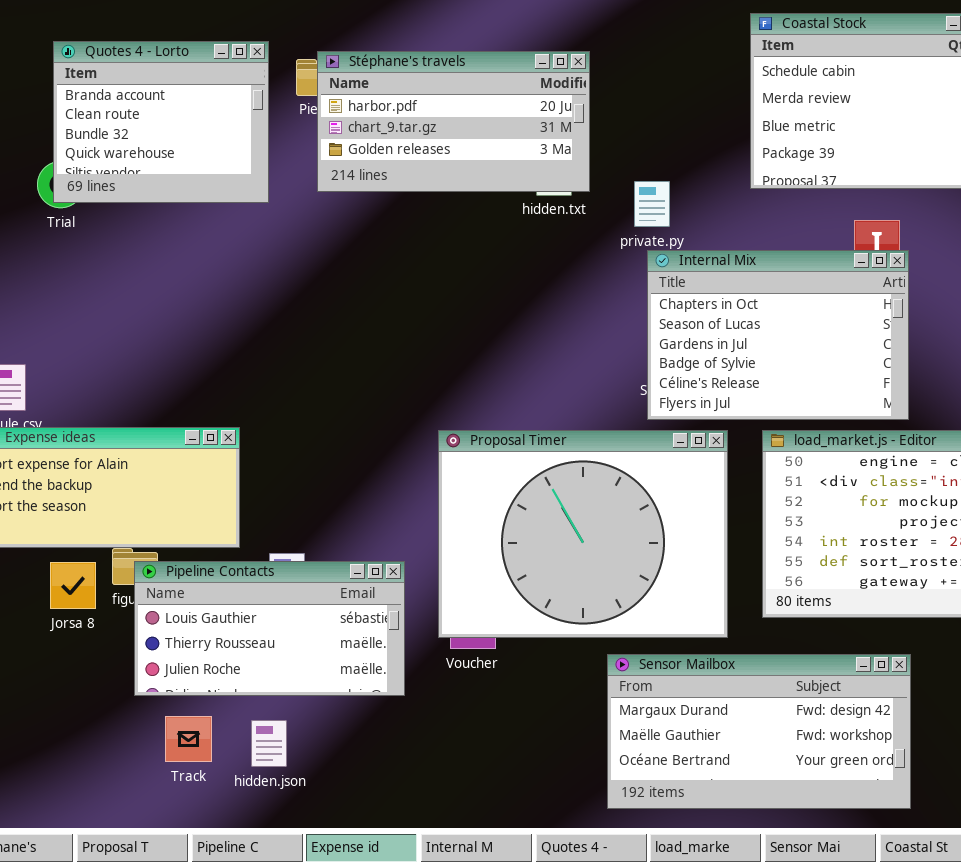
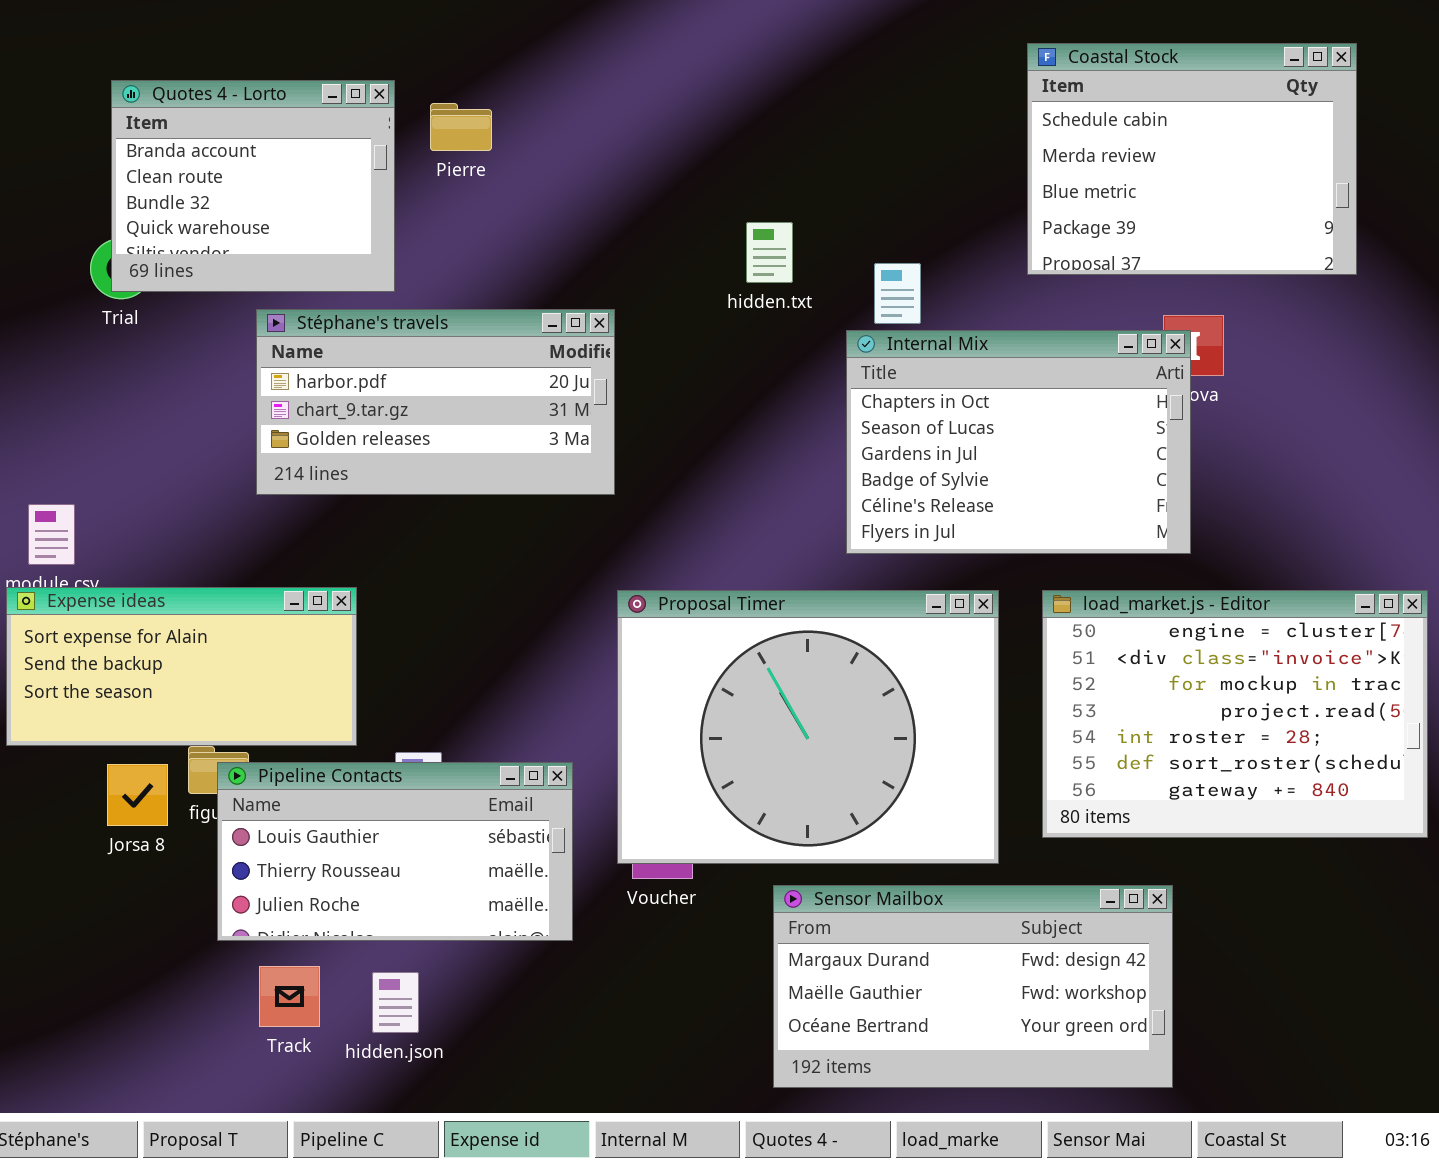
Stéphane's travels: [317,51,590,192] -> [256,309,615,495], moved
Internal Mix: [647,250,909,420] -> [846,330,1191,554], moved
Sensor Mailbox: [607,654,911,809] -> [773,885,1173,1088], moved

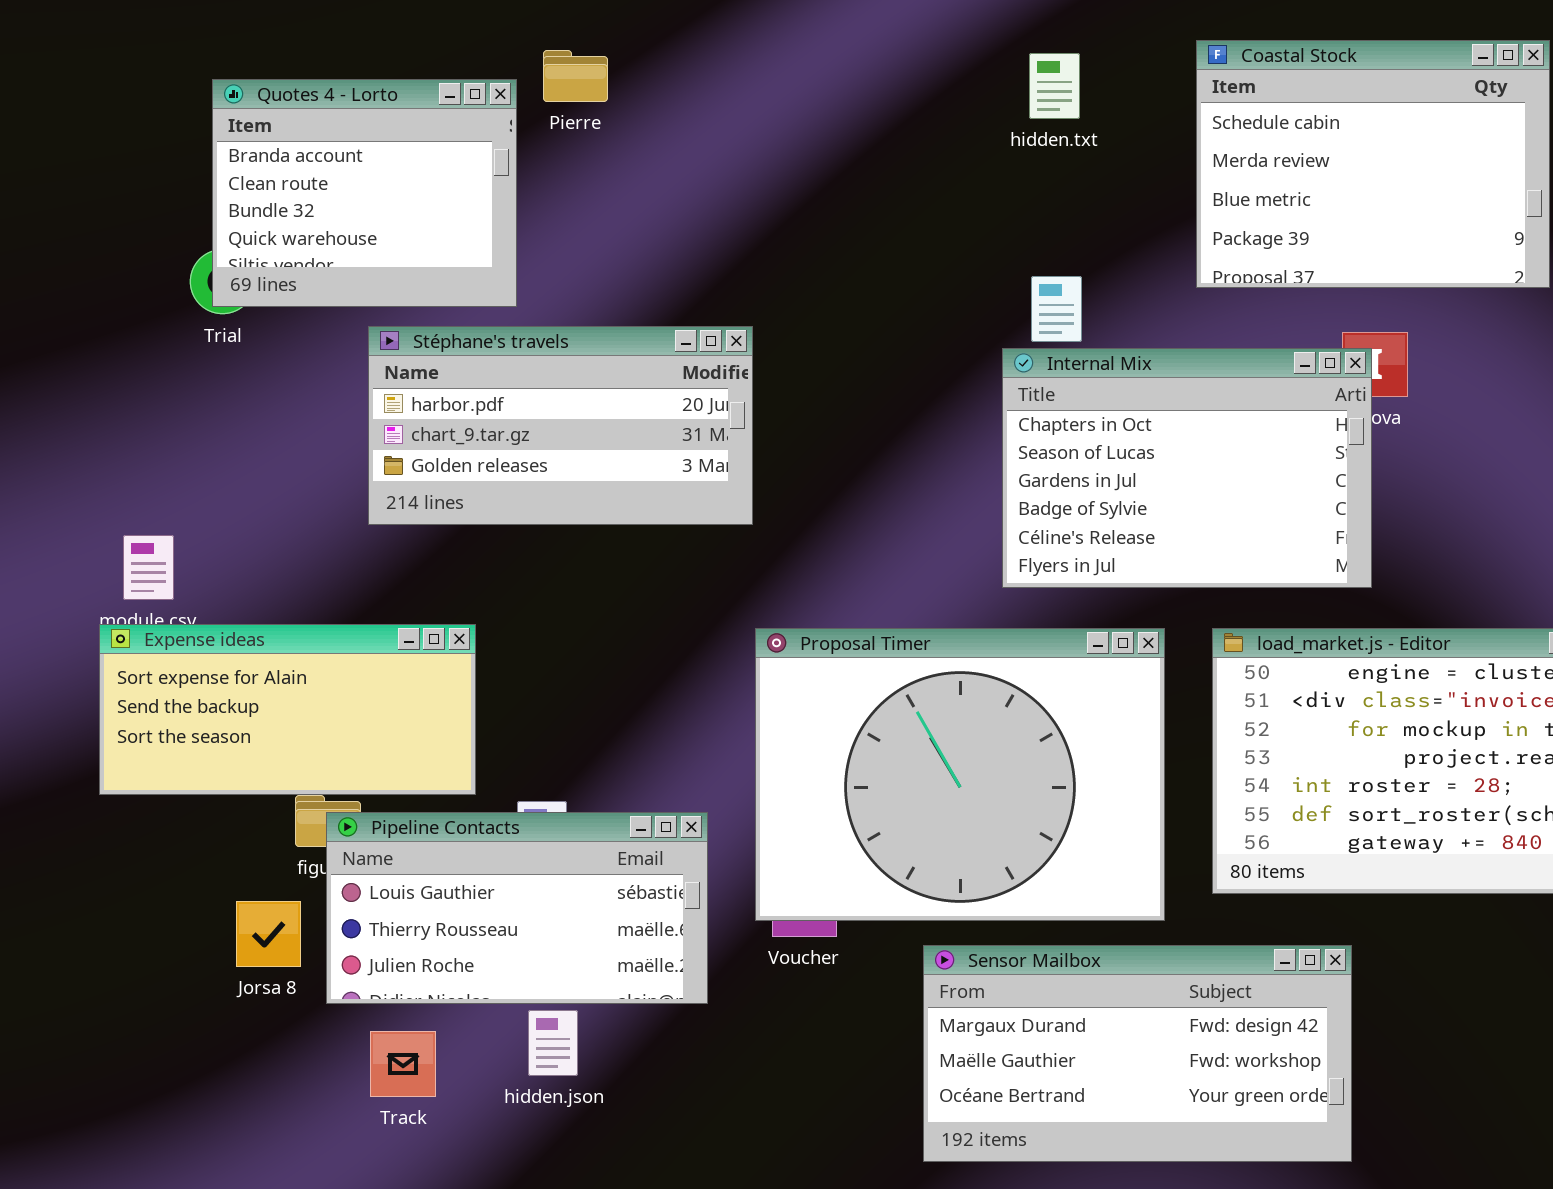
Pierre: [430,103,492,151] -> [543,50,608,102], moved
hidden.txt: [746,222,793,283] -> [1029,53,1080,119], moved
Jorsa 8: [107,764,168,826] -> [236,901,301,967], moved
hidden.json: [372,972,419,1033] -> [528,1010,578,1076], moved

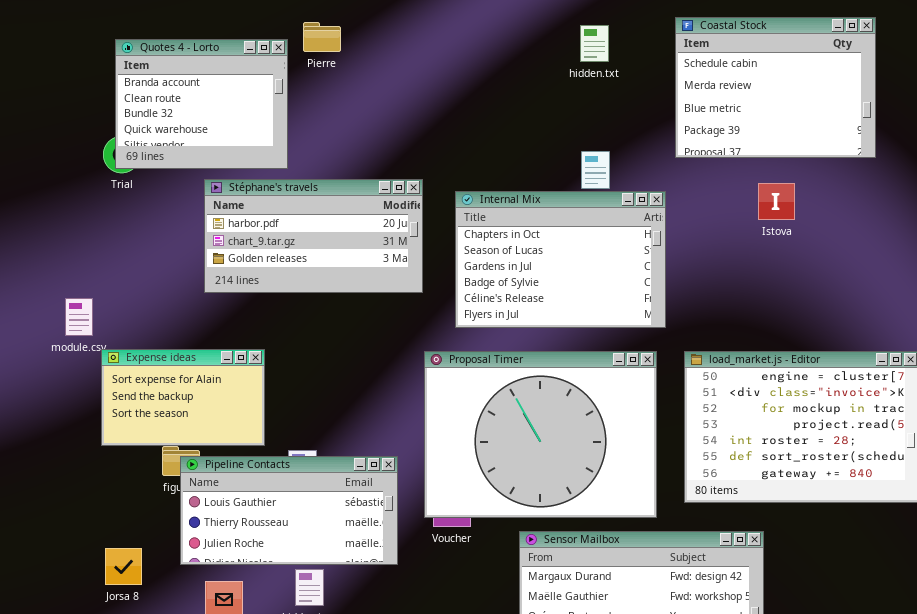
Internal Mix: [1002,348,1372,588] -> [455,191,666,328], moved
Expense ideas: [99,624,476,795] -> [101,349,265,446], resized
Jorsa 8: [236,901,301,967] -> [105,548,142,585], moved

